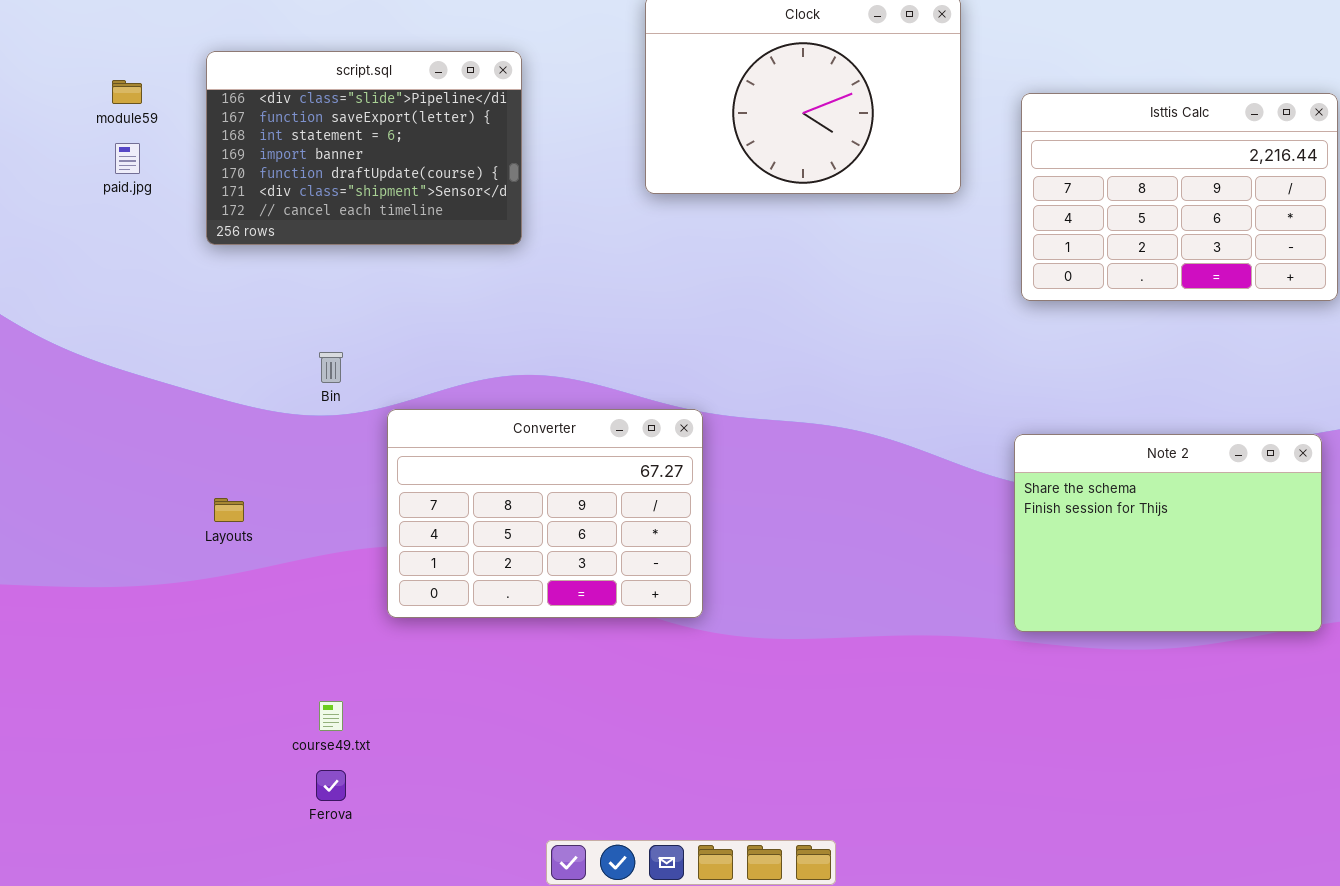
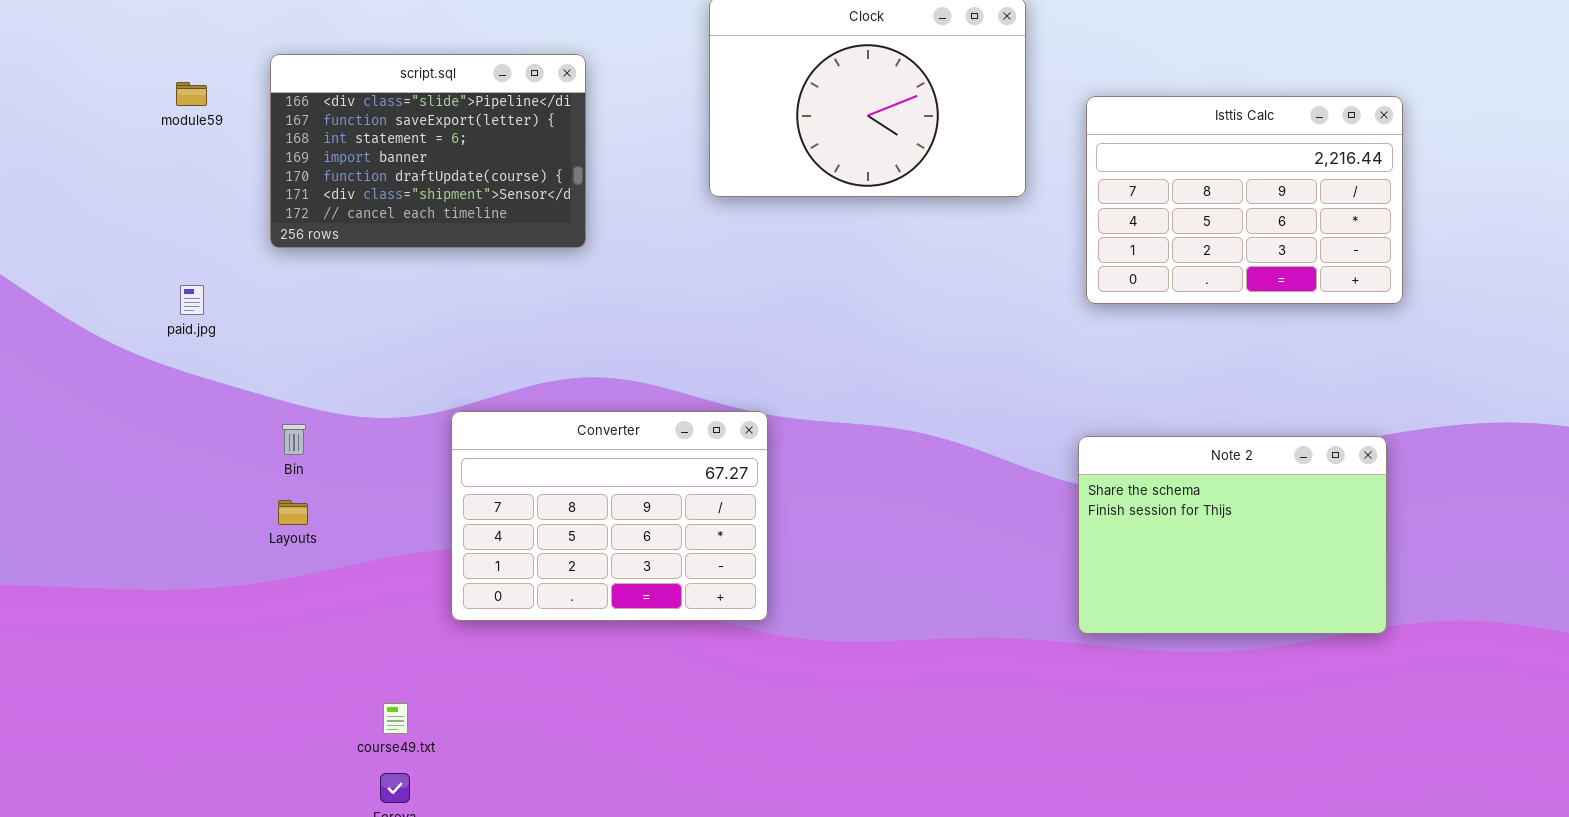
paid.jpg: [115,143,140,174] -> [180,285,204,315], moved
Bin: [319,352,343,383] -> [282,424,306,455], moved

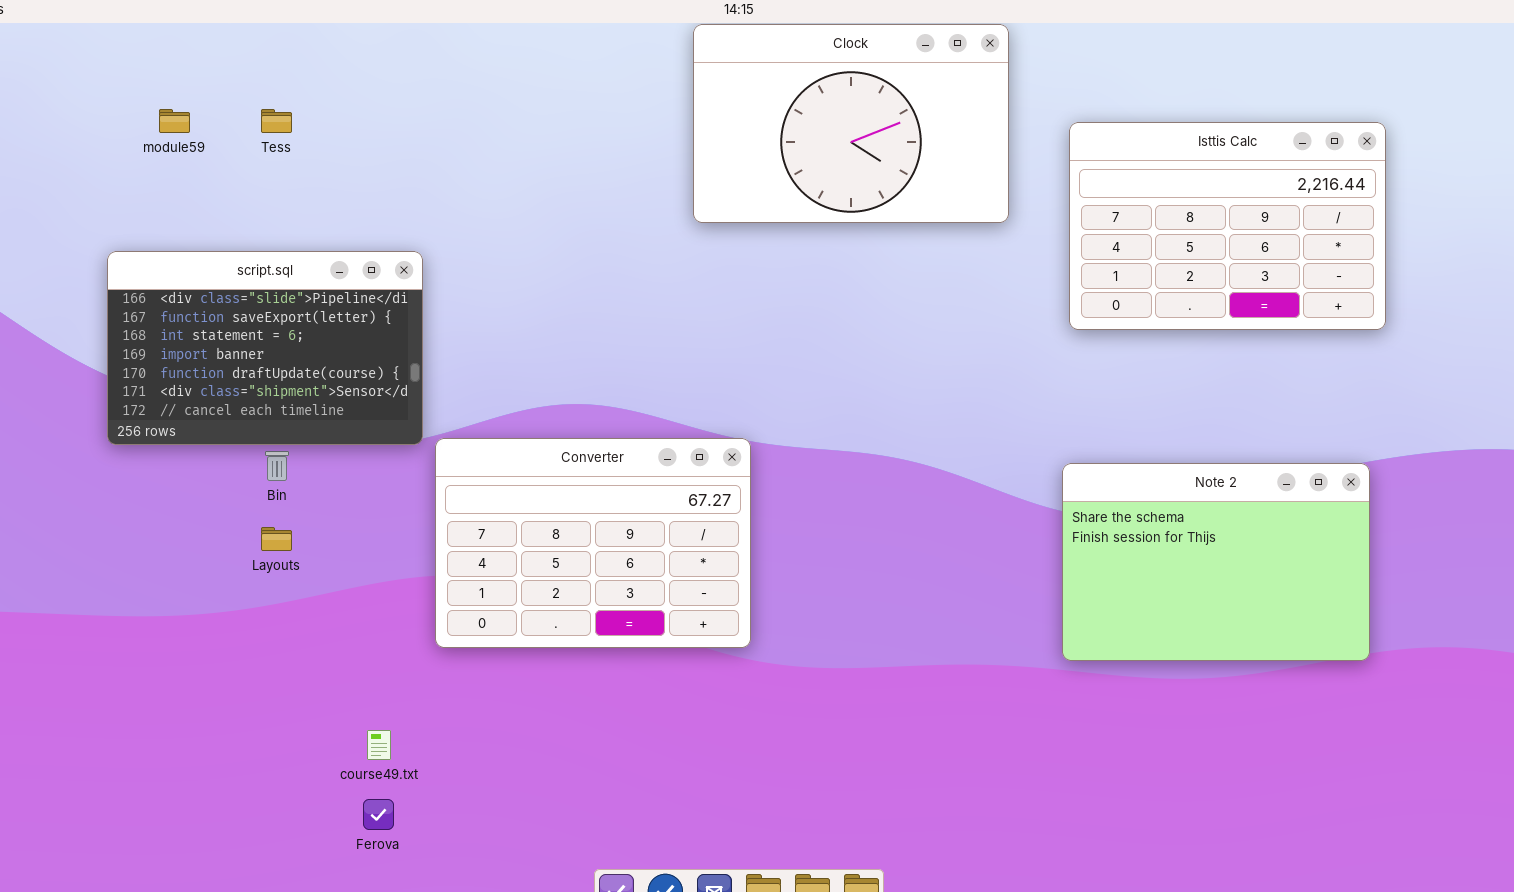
script.sql: [270,54,586,248] -> [107,251,423,445], moved

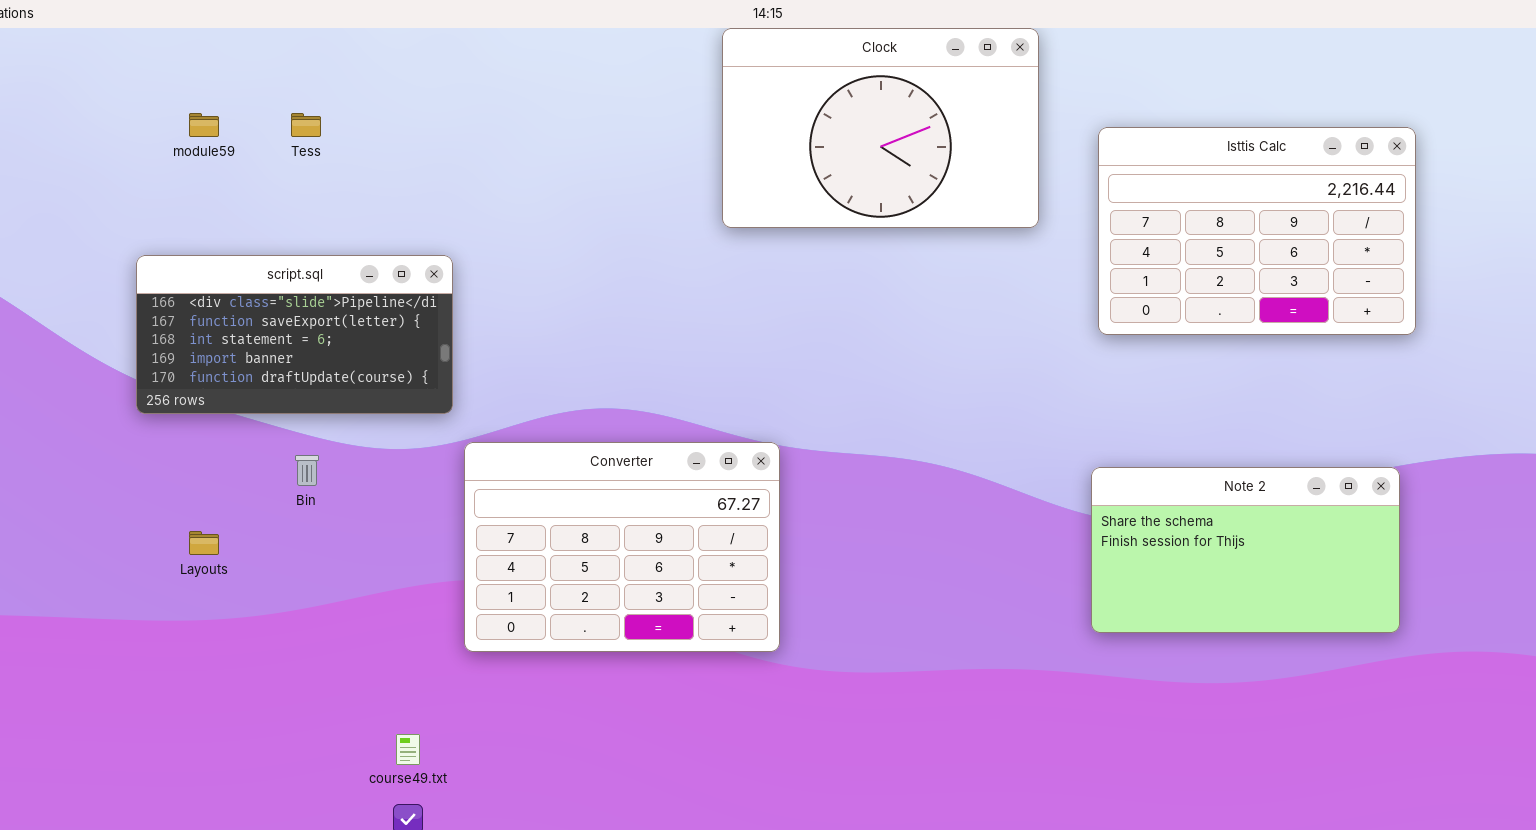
script.sql: [107,251,423,445] -> [136,255,453,414], resized
Note 2: [1062,463,1370,661] -> [1091,467,1400,633], resized
Layouts: [261,527,292,551] -> [189,531,219,555], moved

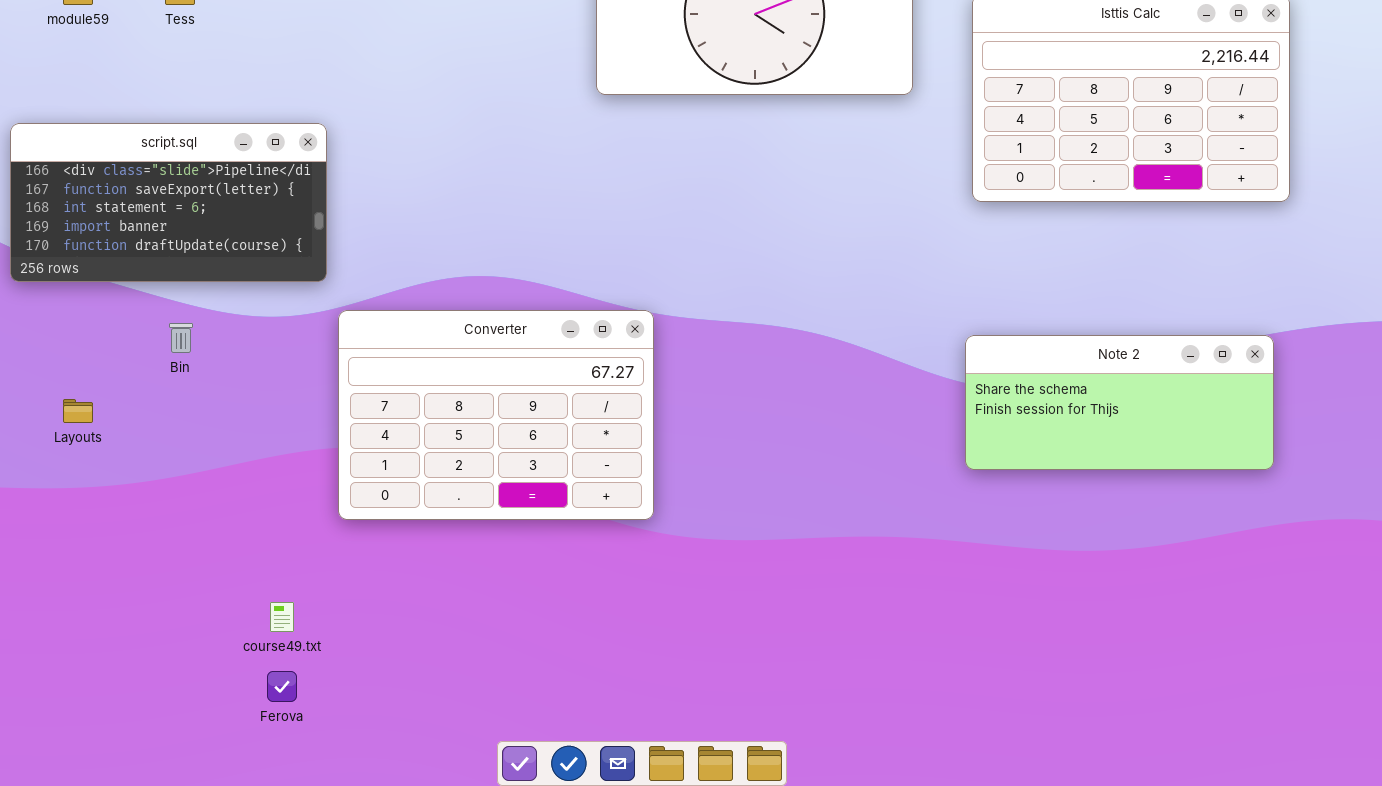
Note 2: [1091,467,1400,633] -> [965,335,1274,470], resized

